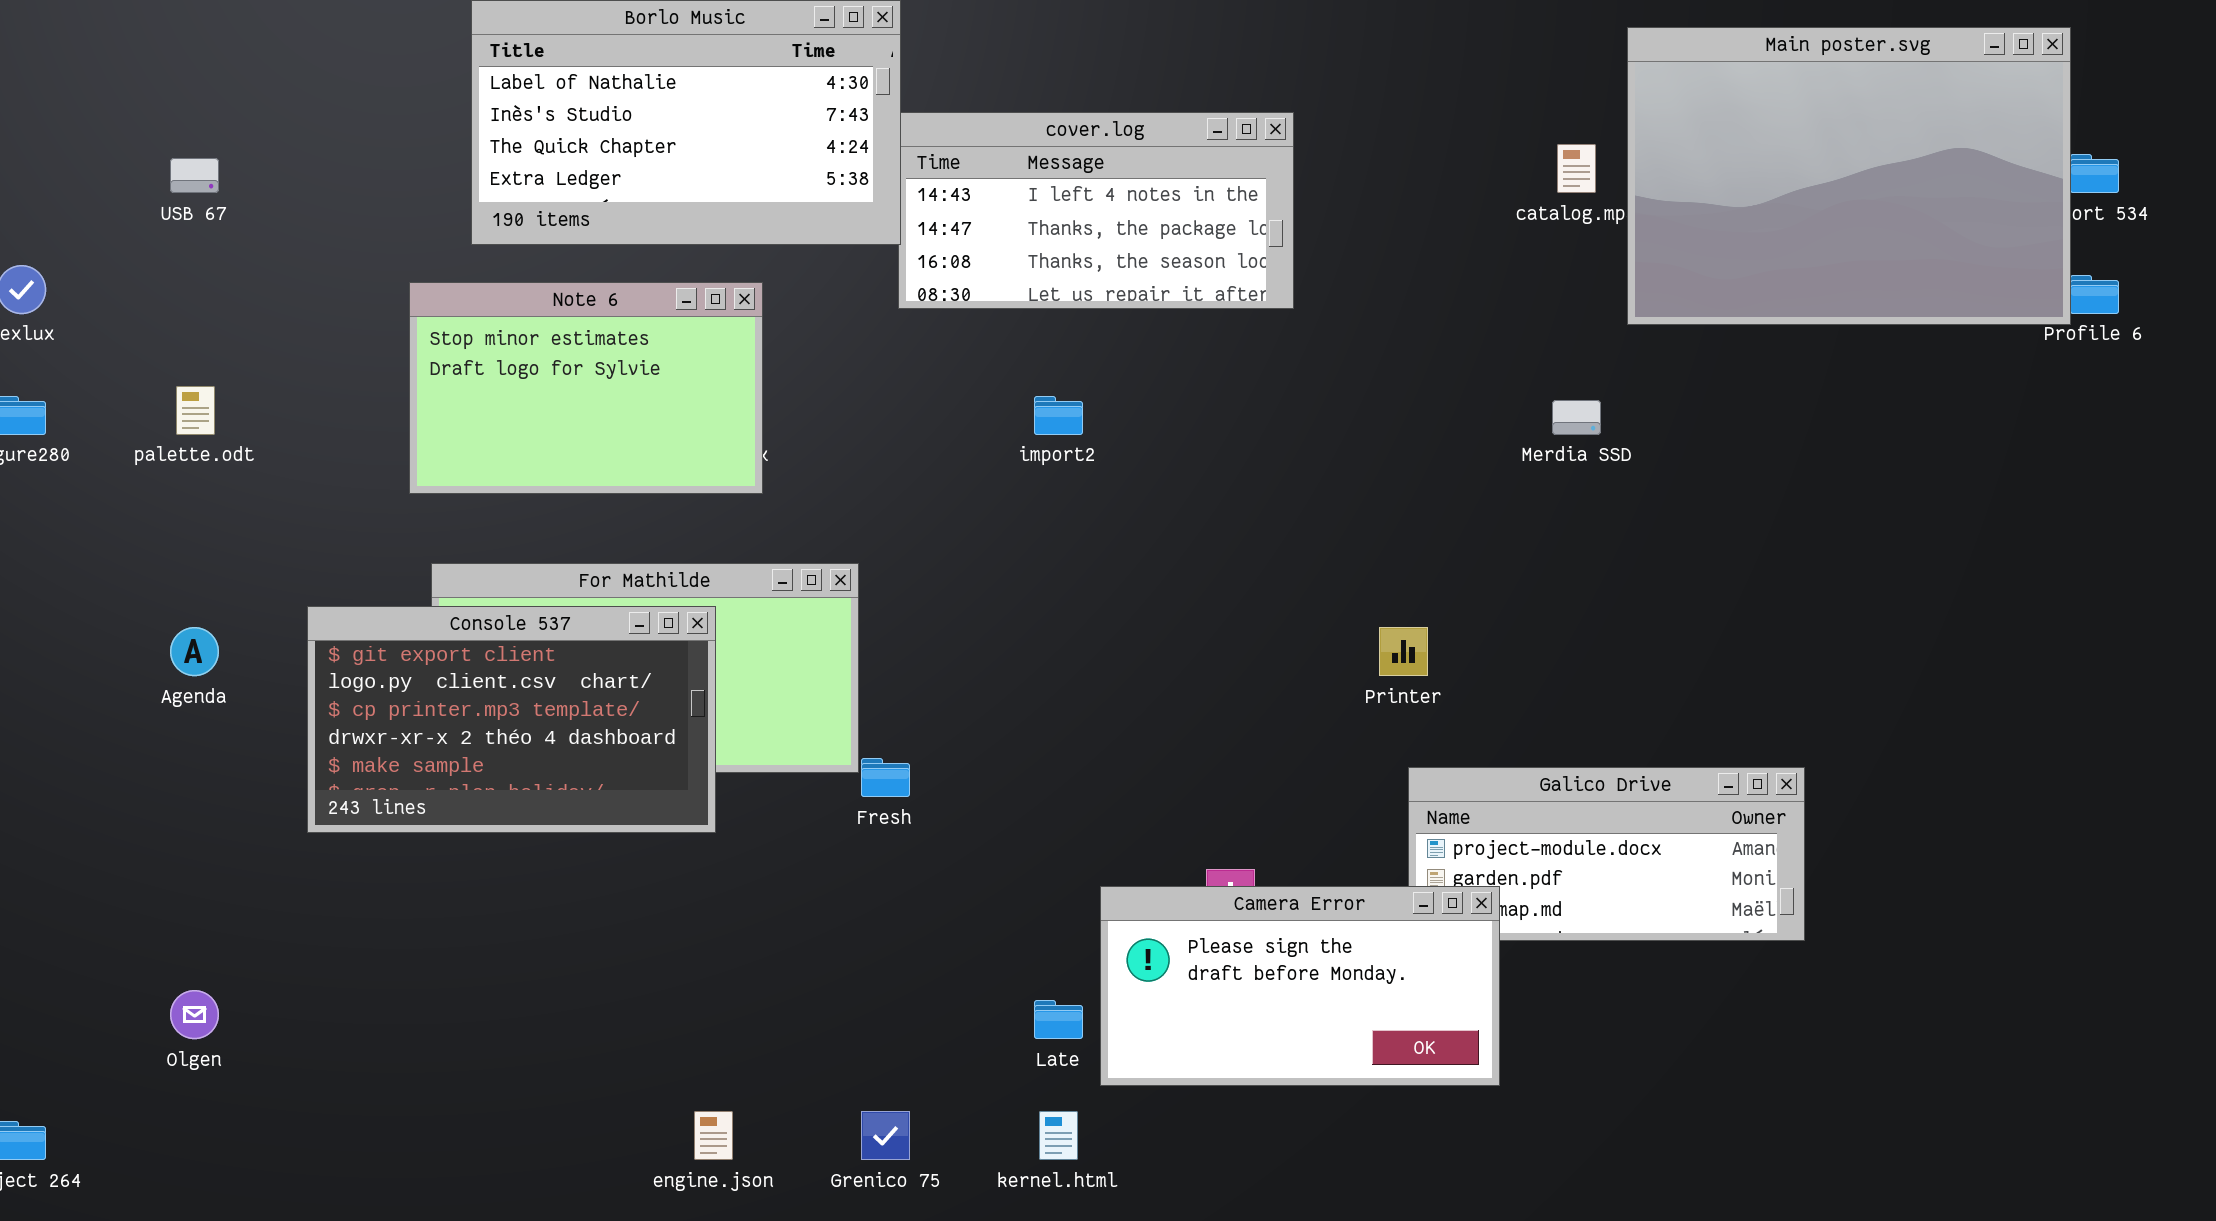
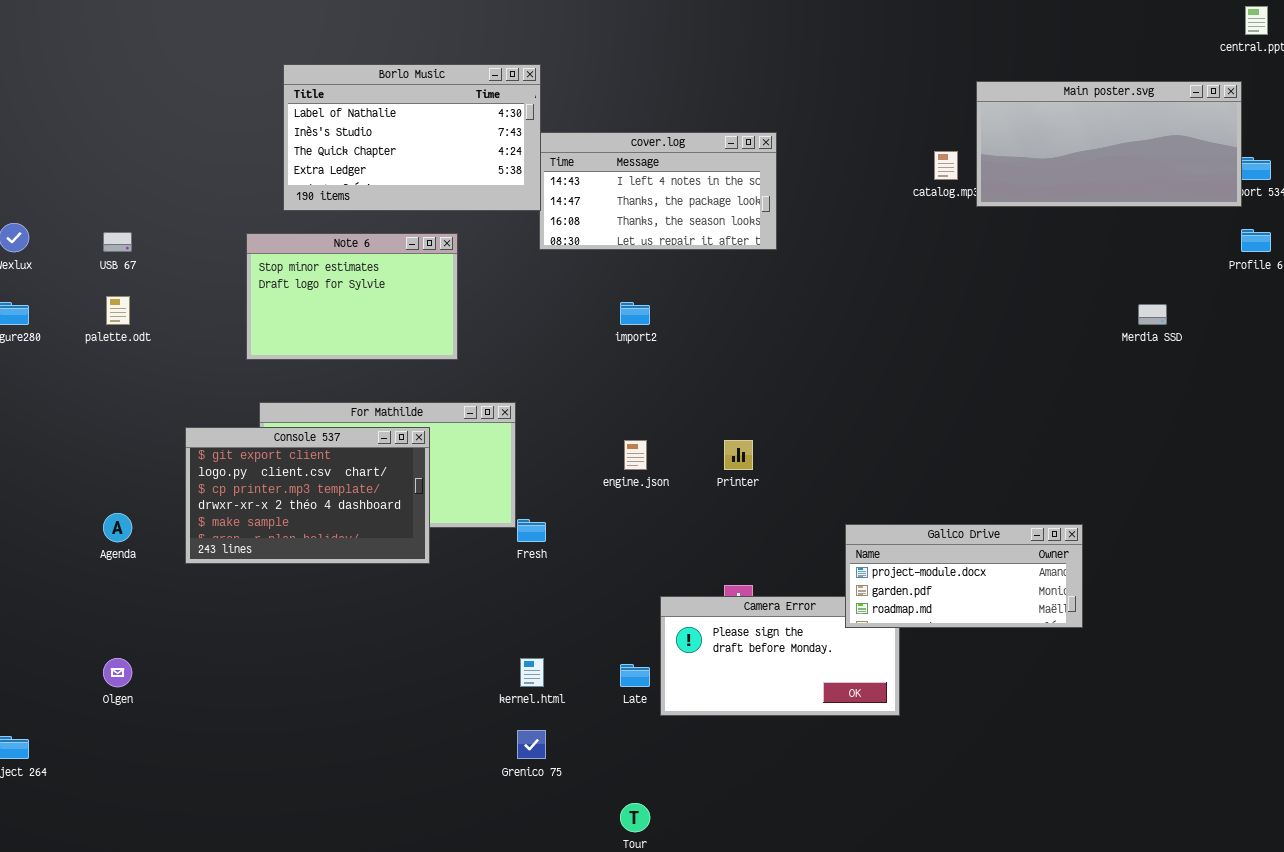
Main poster.svg: [1627,27,2071,325] -> [976,81,1242,207], resized
USB 67: [170,158,219,193] -> [103,232,132,252], moved
Merdia SSD: [1552,400,1601,435] -> [1138,304,1167,325], moved
Agenda: [170,627,219,676] -> [103,513,132,542], moved
Printer: [1379,627,1428,676] -> [724,440,753,470], moved
Galico Drive: [1408,767,1805,941] -> [845,524,1083,628], raised
engine.json: [694,1111,733,1160] -> [624,440,647,470], moved
kernel.html: [1039,1111,1078,1160] -> [520,658,544,687], moved

